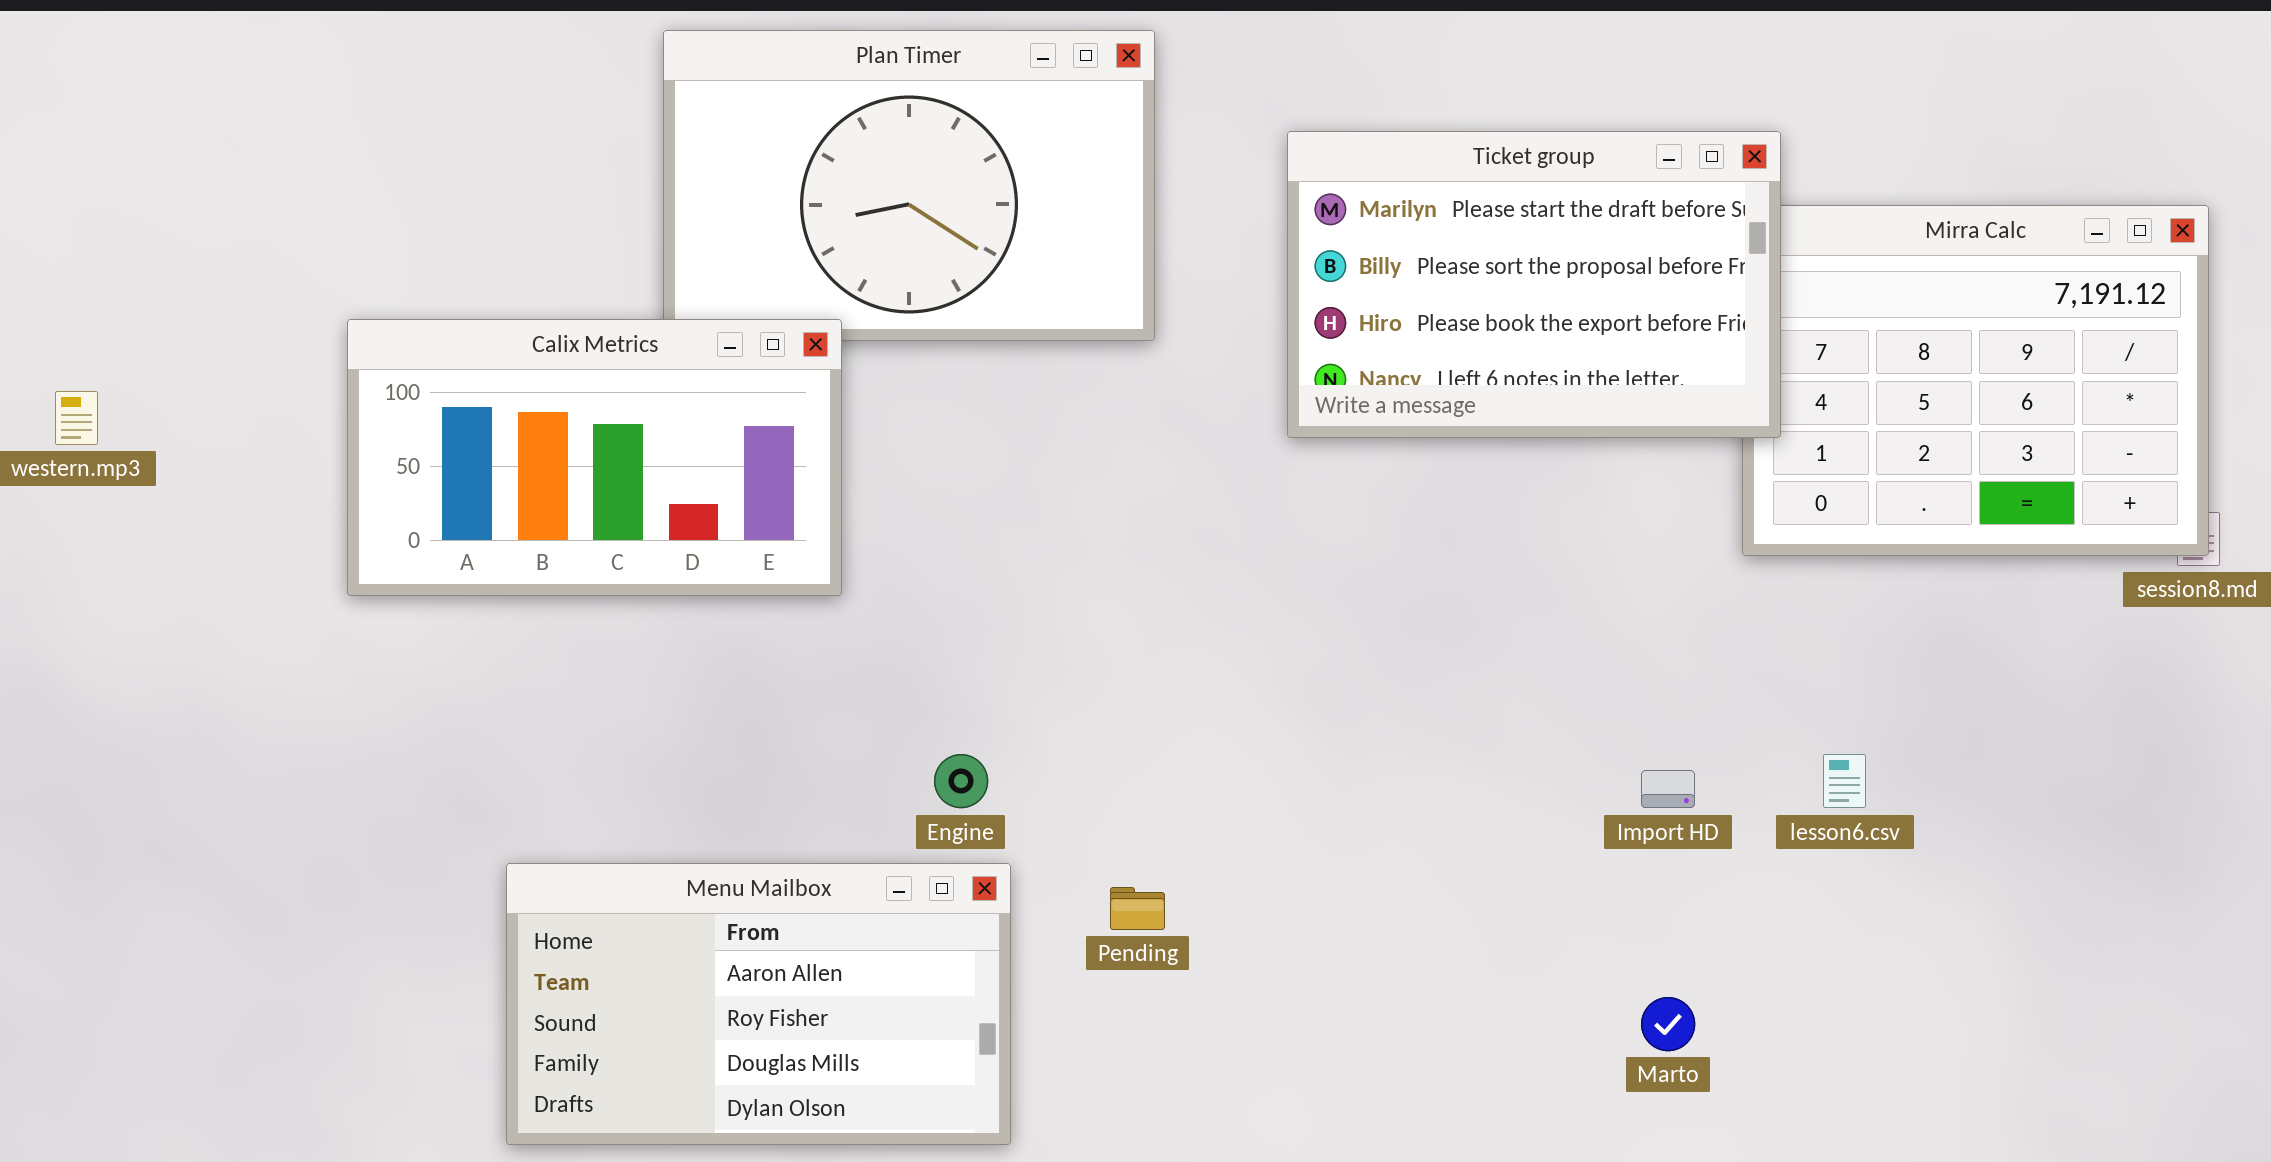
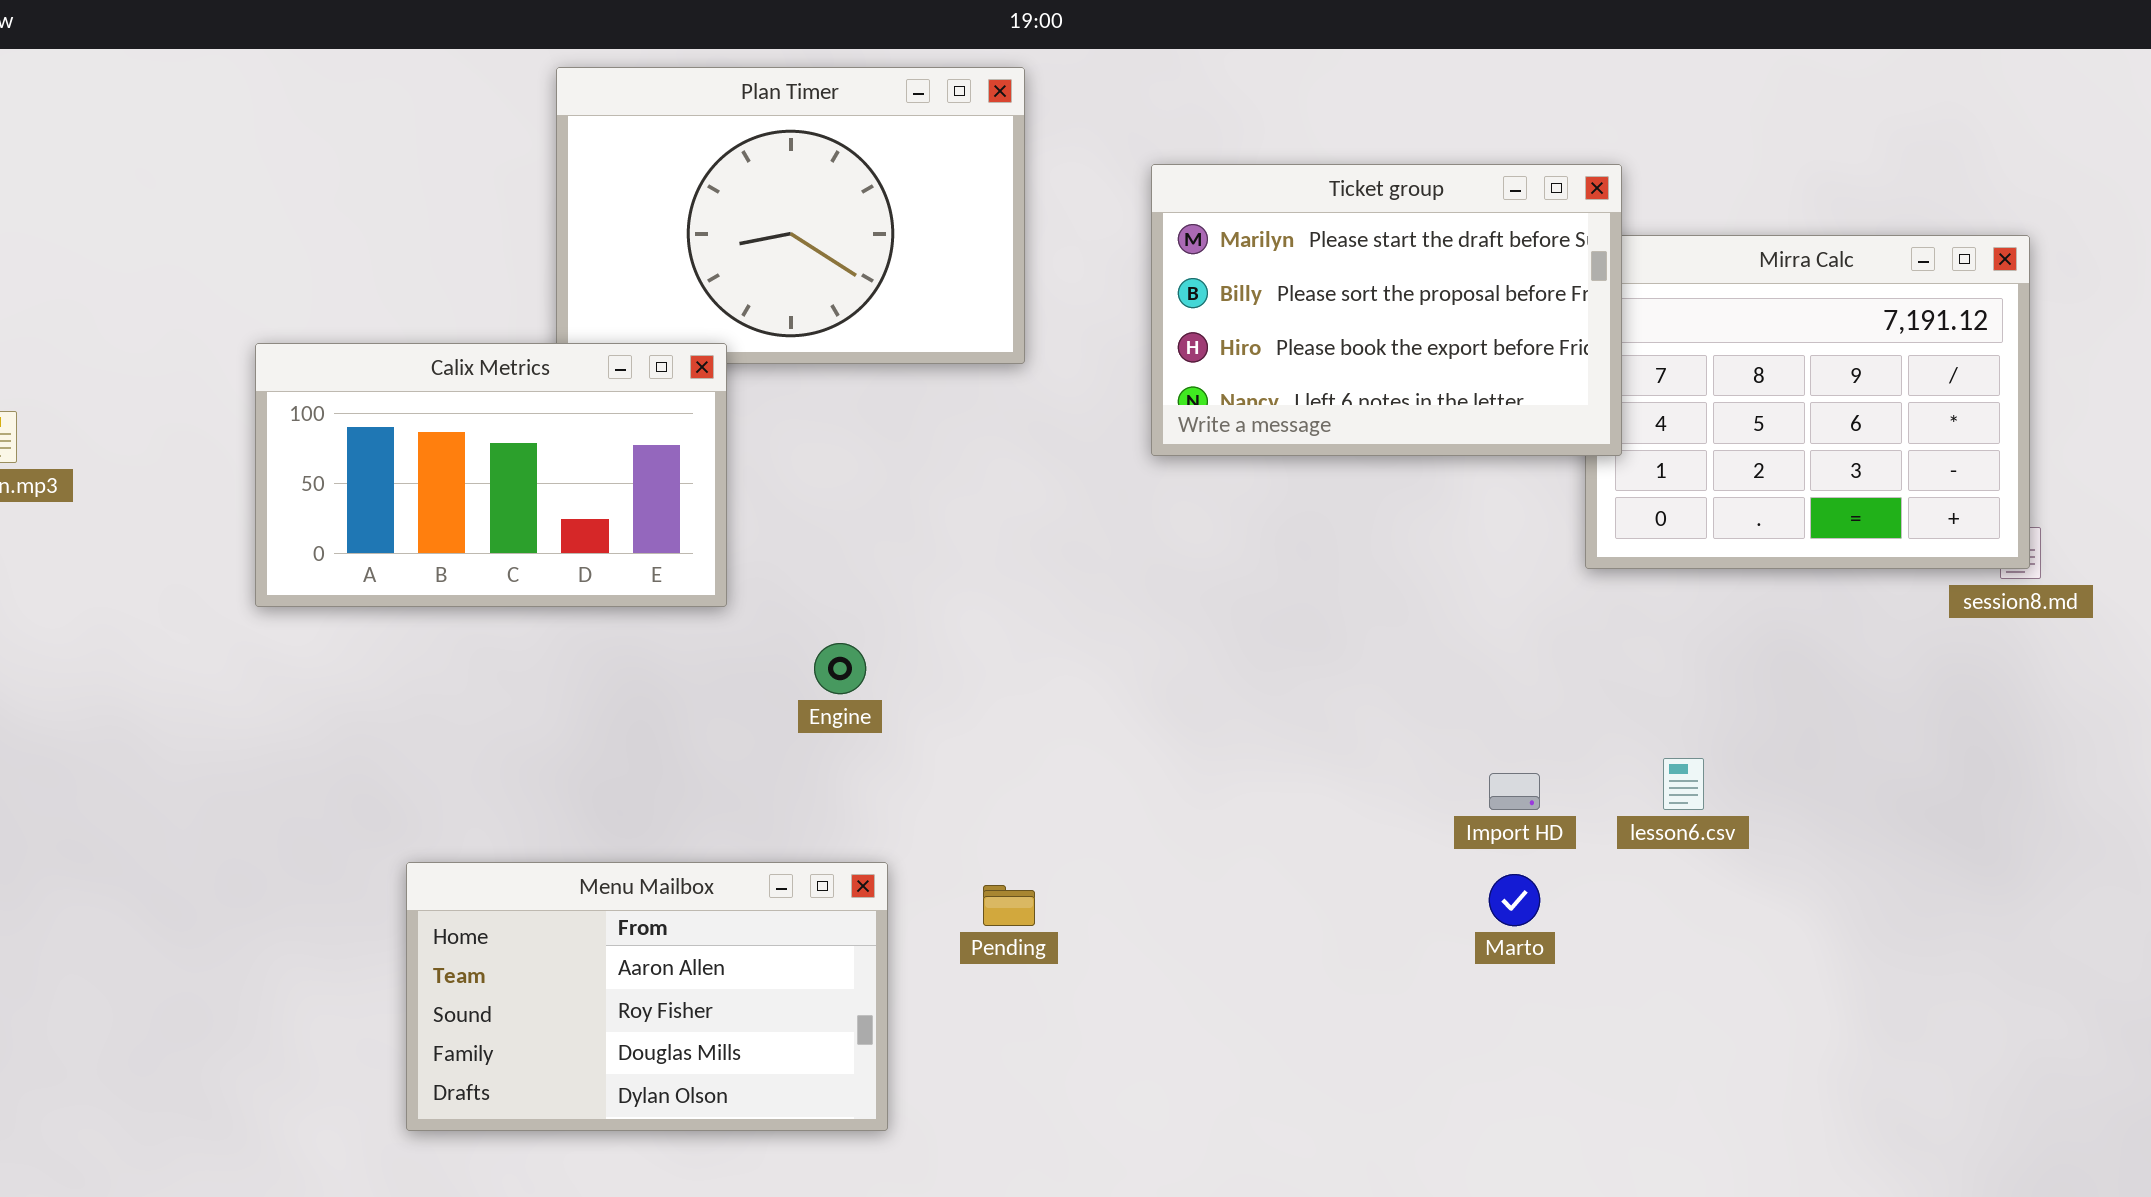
Engine: [934,754,988,808] -> [814,643,866,694], moved
Marto: [1641,997,1695,1051] -> [1489,874,1540,926], moved

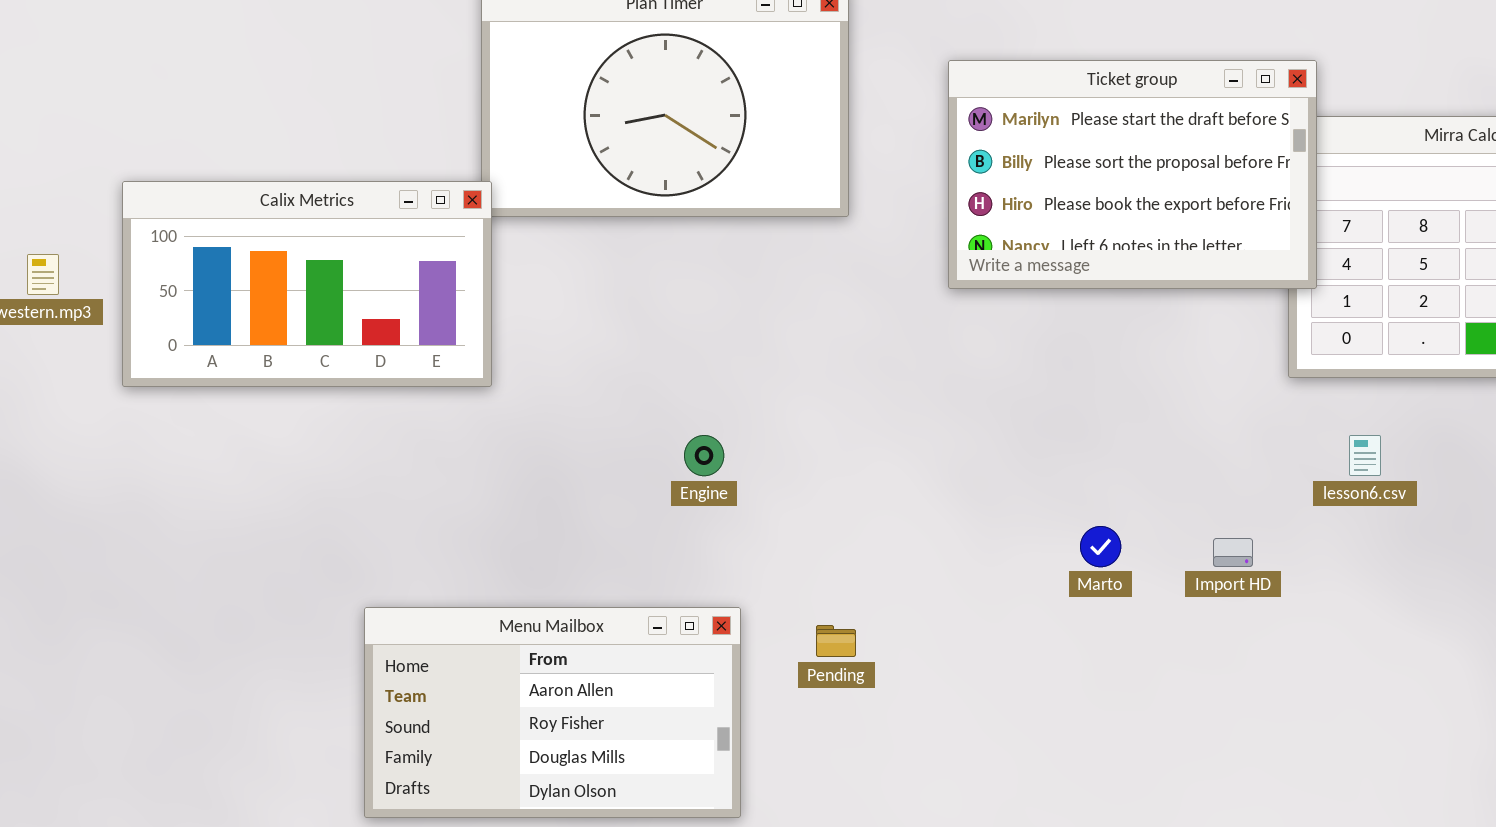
Calix Metrics: [255,343,727,607] -> [122,181,492,387], moved
lesson6.csv: [1663,758,1704,810] -> [1349,435,1381,476], moved
Marto: [1489,874,1540,926] -> [1080,526,1121,567], moved

